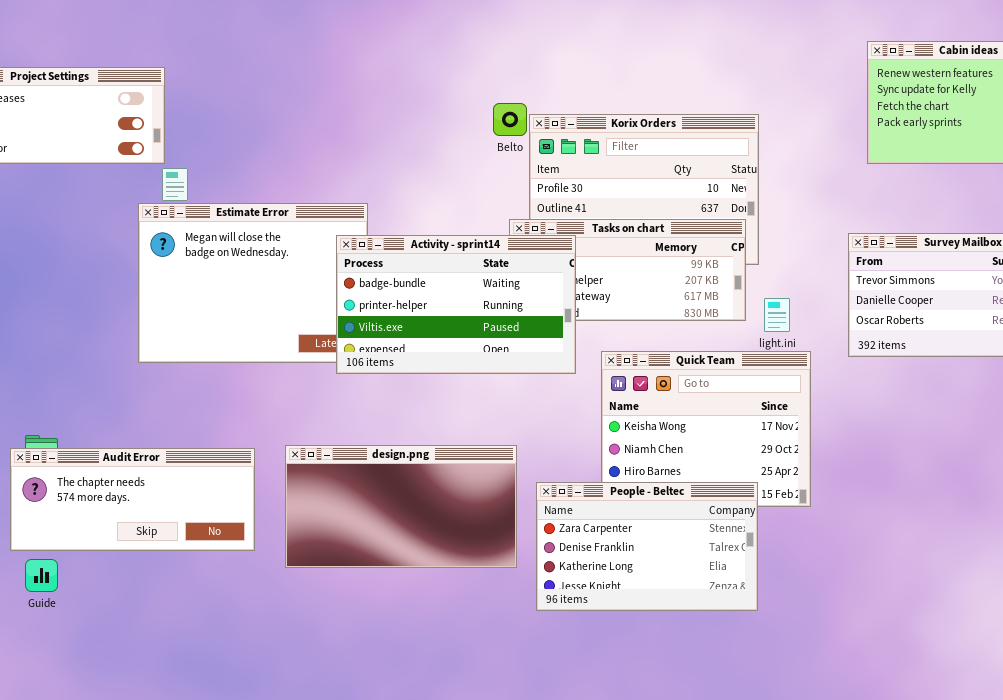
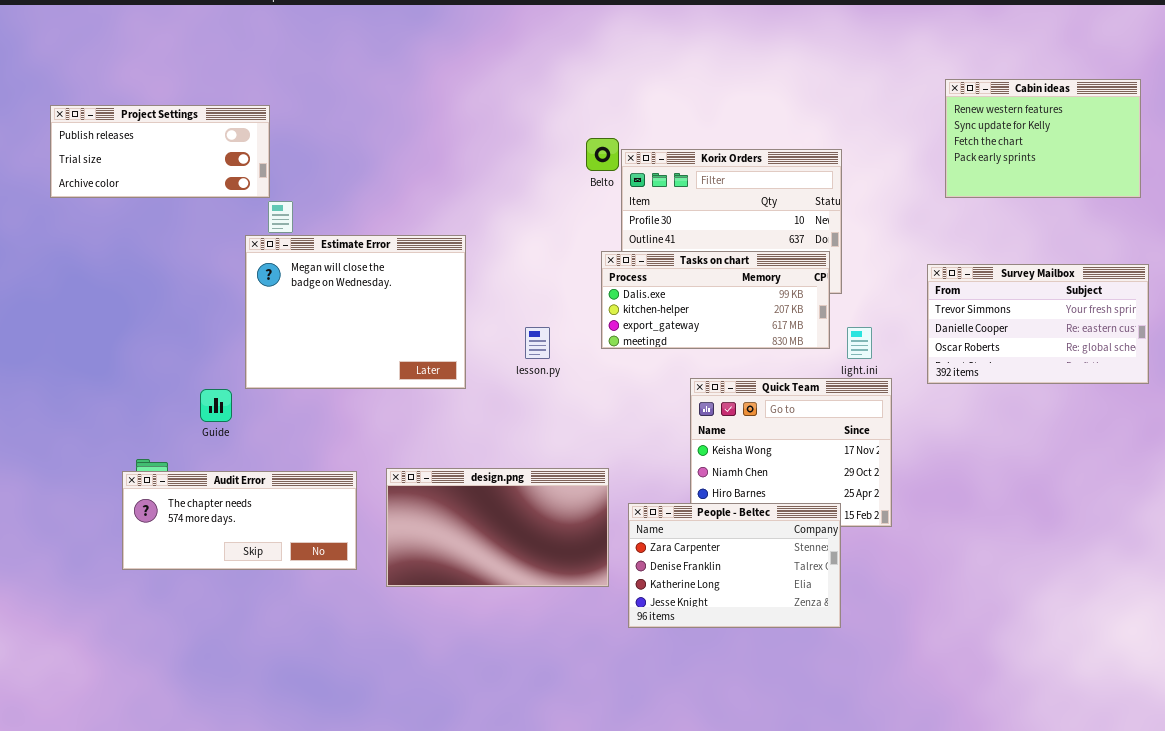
Activity - sprint14: [336,235,576,374] -> none, closed
Guide: [25,559,58,592] -> [200,389,232,422], moved

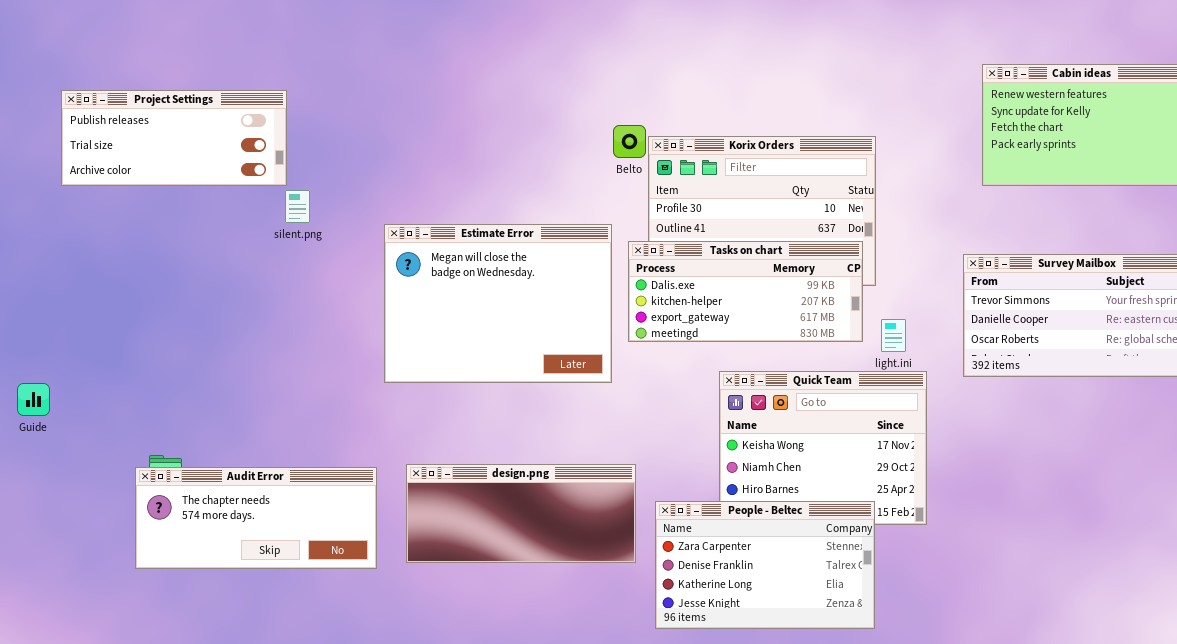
Estimate Error: [245,235,466,389] -> [384,224,612,383], moved
Guide: [200,389,232,422] -> [17,383,50,416], moved
design.png: [386,468,609,587] -> [406,464,636,563], resized

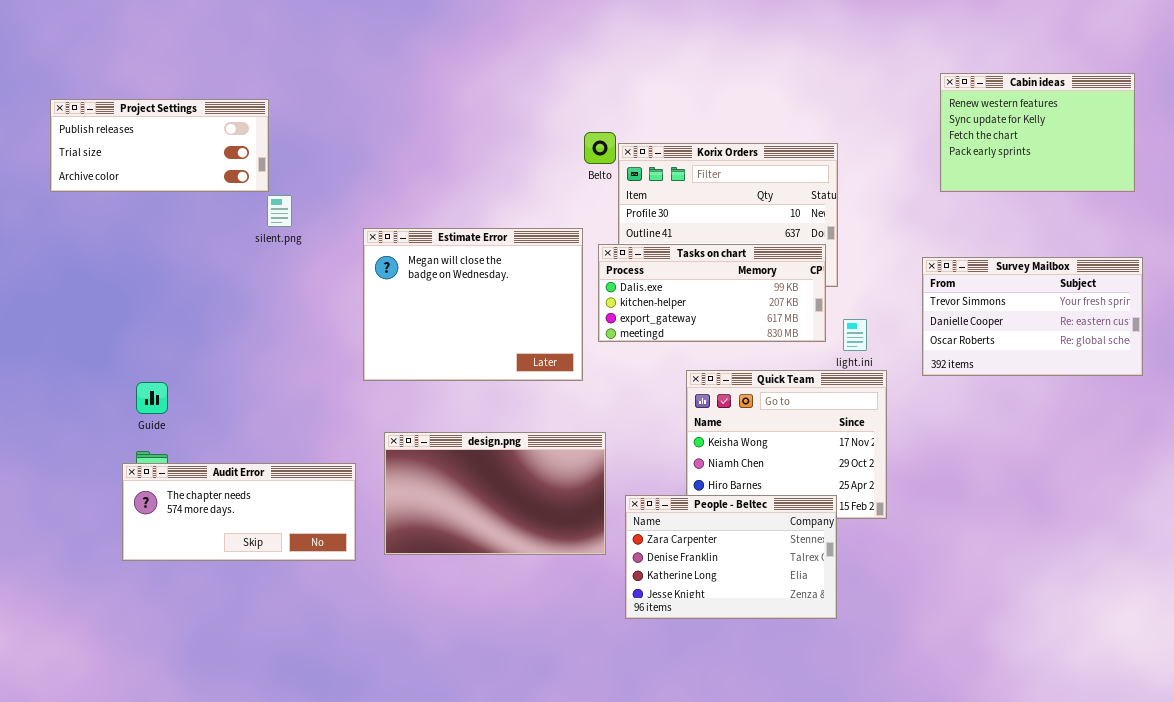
Guide: [17,383,50,416] -> [136,382,168,414], moved
design.png: [406,464,636,563] -> [384,432,606,555], resized

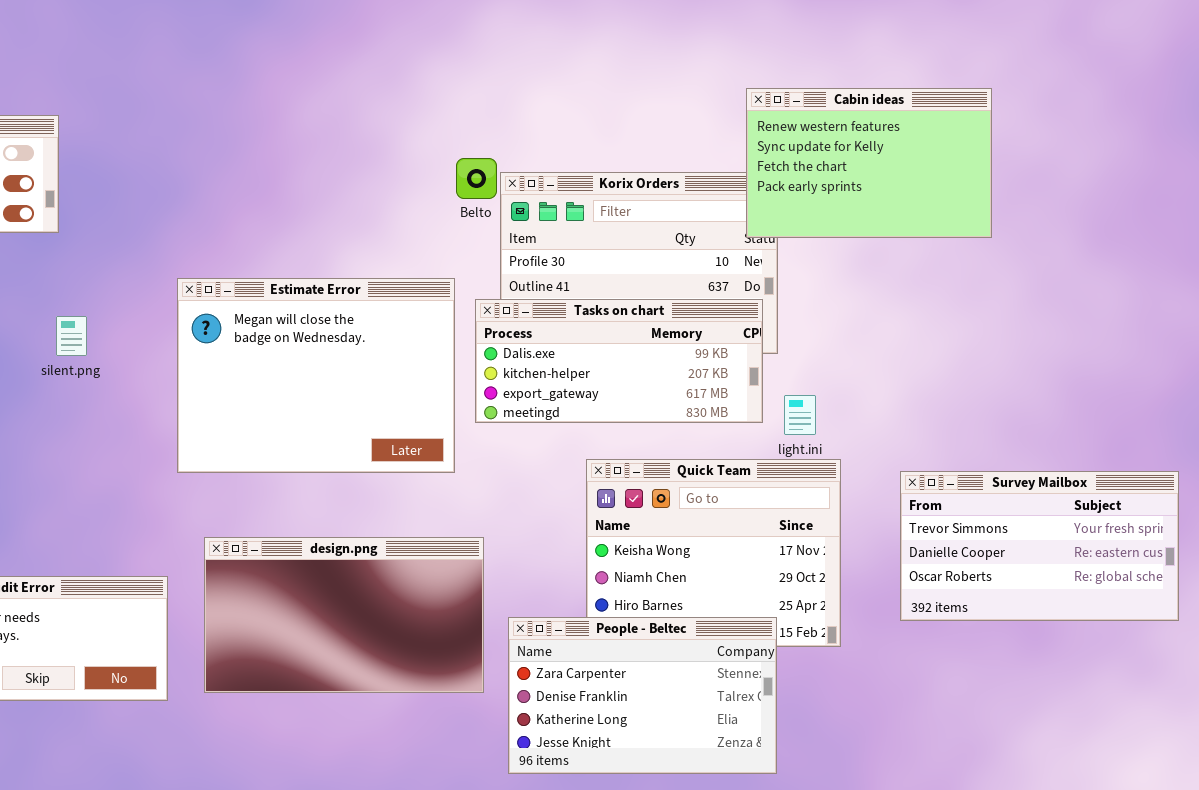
Cabin ideas: [940,73,1135,192] -> [746,88,992,238], moved
silent.png: [267,195,292,227] -> [56,316,87,356], moved
Survey Mailbox: [922,257,1143,376] -> [900,471,1179,621], moved

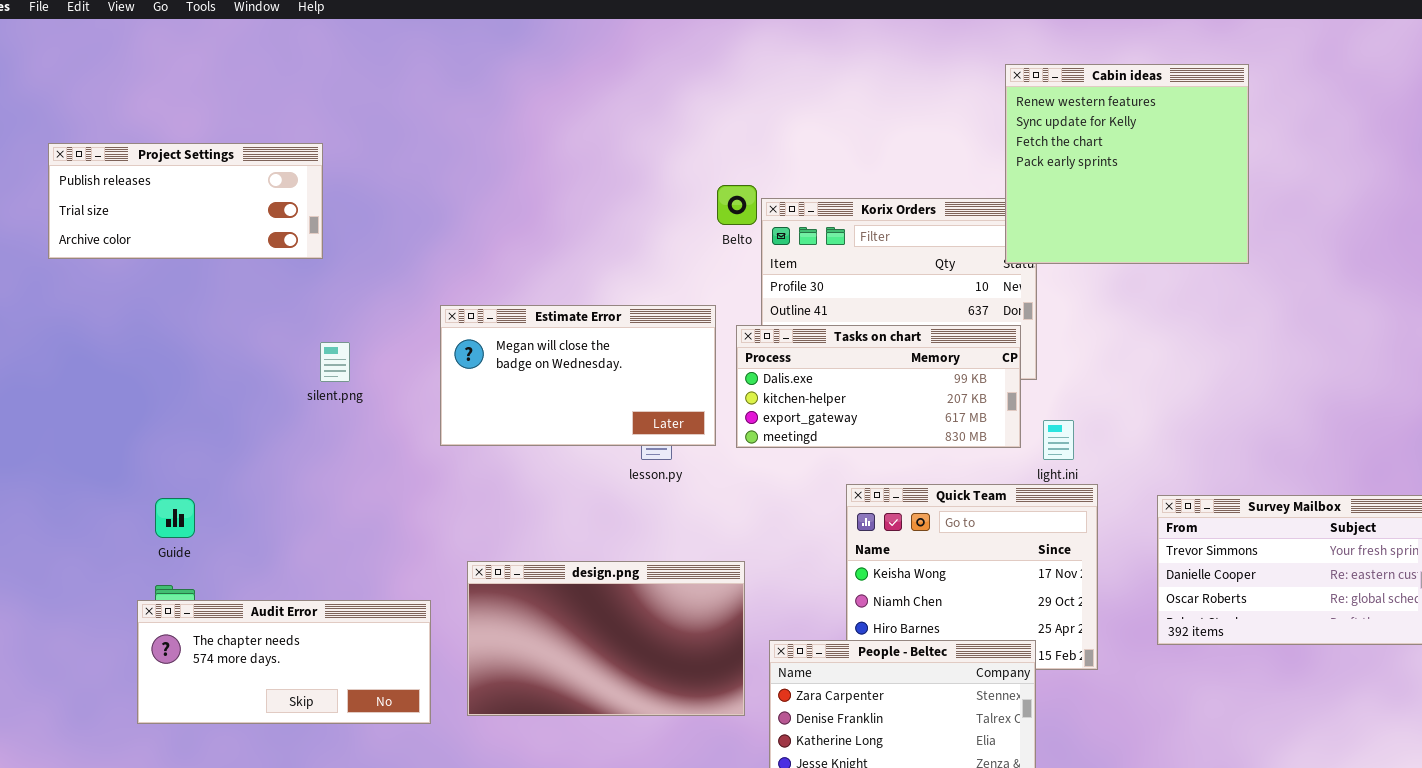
Cabin ideas: [746,88,992,238] -> [1005,64,1249,264], resized
Estimate Error: [177,278,455,473] -> [440,305,716,446], resized

